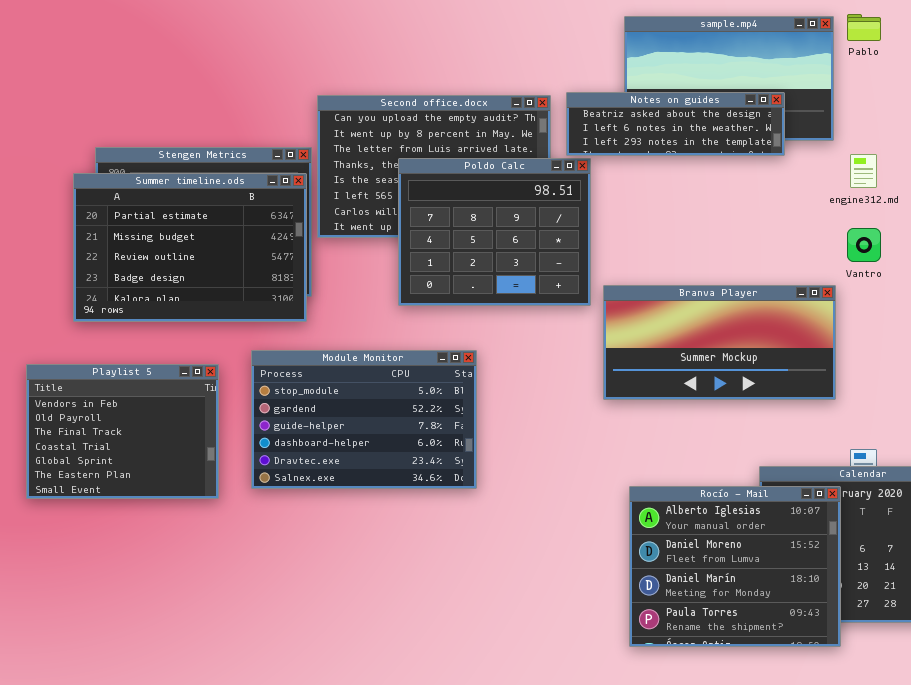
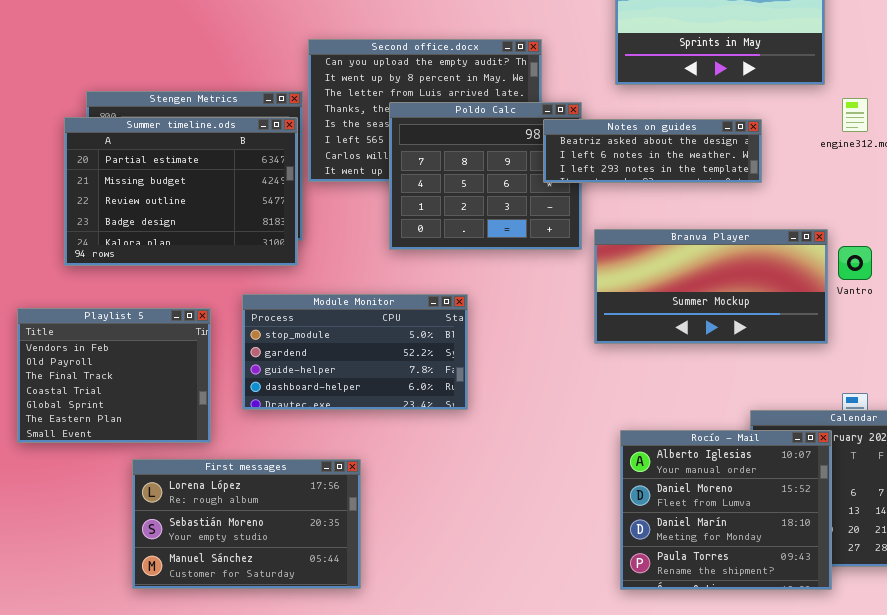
Notes on guides: [566,92,785,156] -> [543,119,762,183], moved
Vantro: [847,228,881,262] -> [838,246,872,280], moved
Module Monitor: [251,350,477,489] -> [242,294,468,410], resized
First messages: none -> [132,459,361,589], opened

